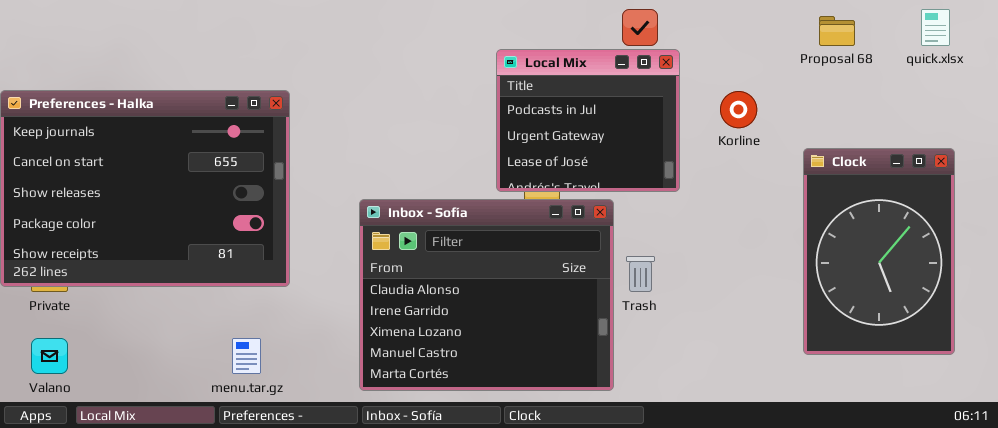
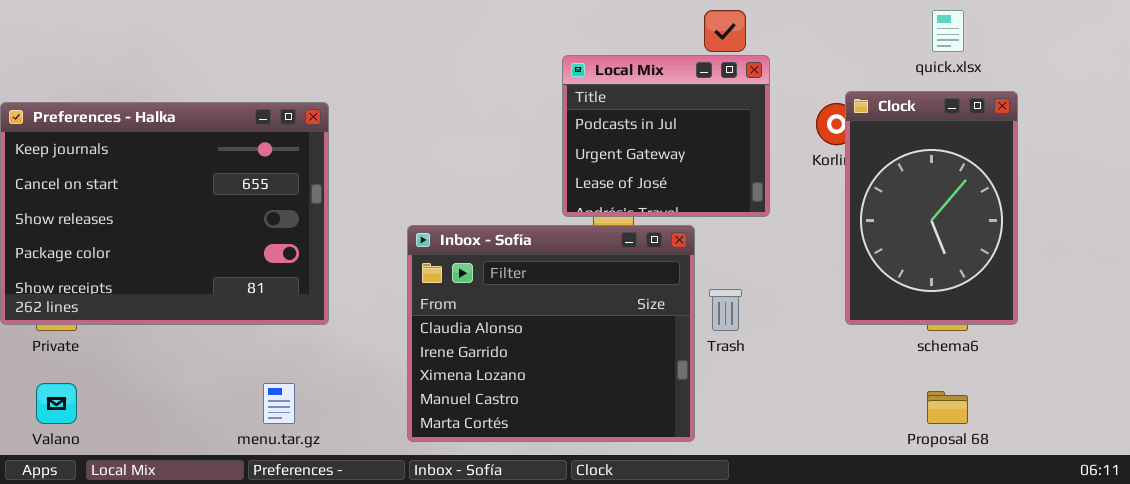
quick.xlsx: [921,9,950,46] -> [932,10,964,52], moved
Proposal 68: [819,16,855,46] -> [927,391,968,424], moved
Clock: [803,148,955,355] -> [845,91,1018,325], moved

